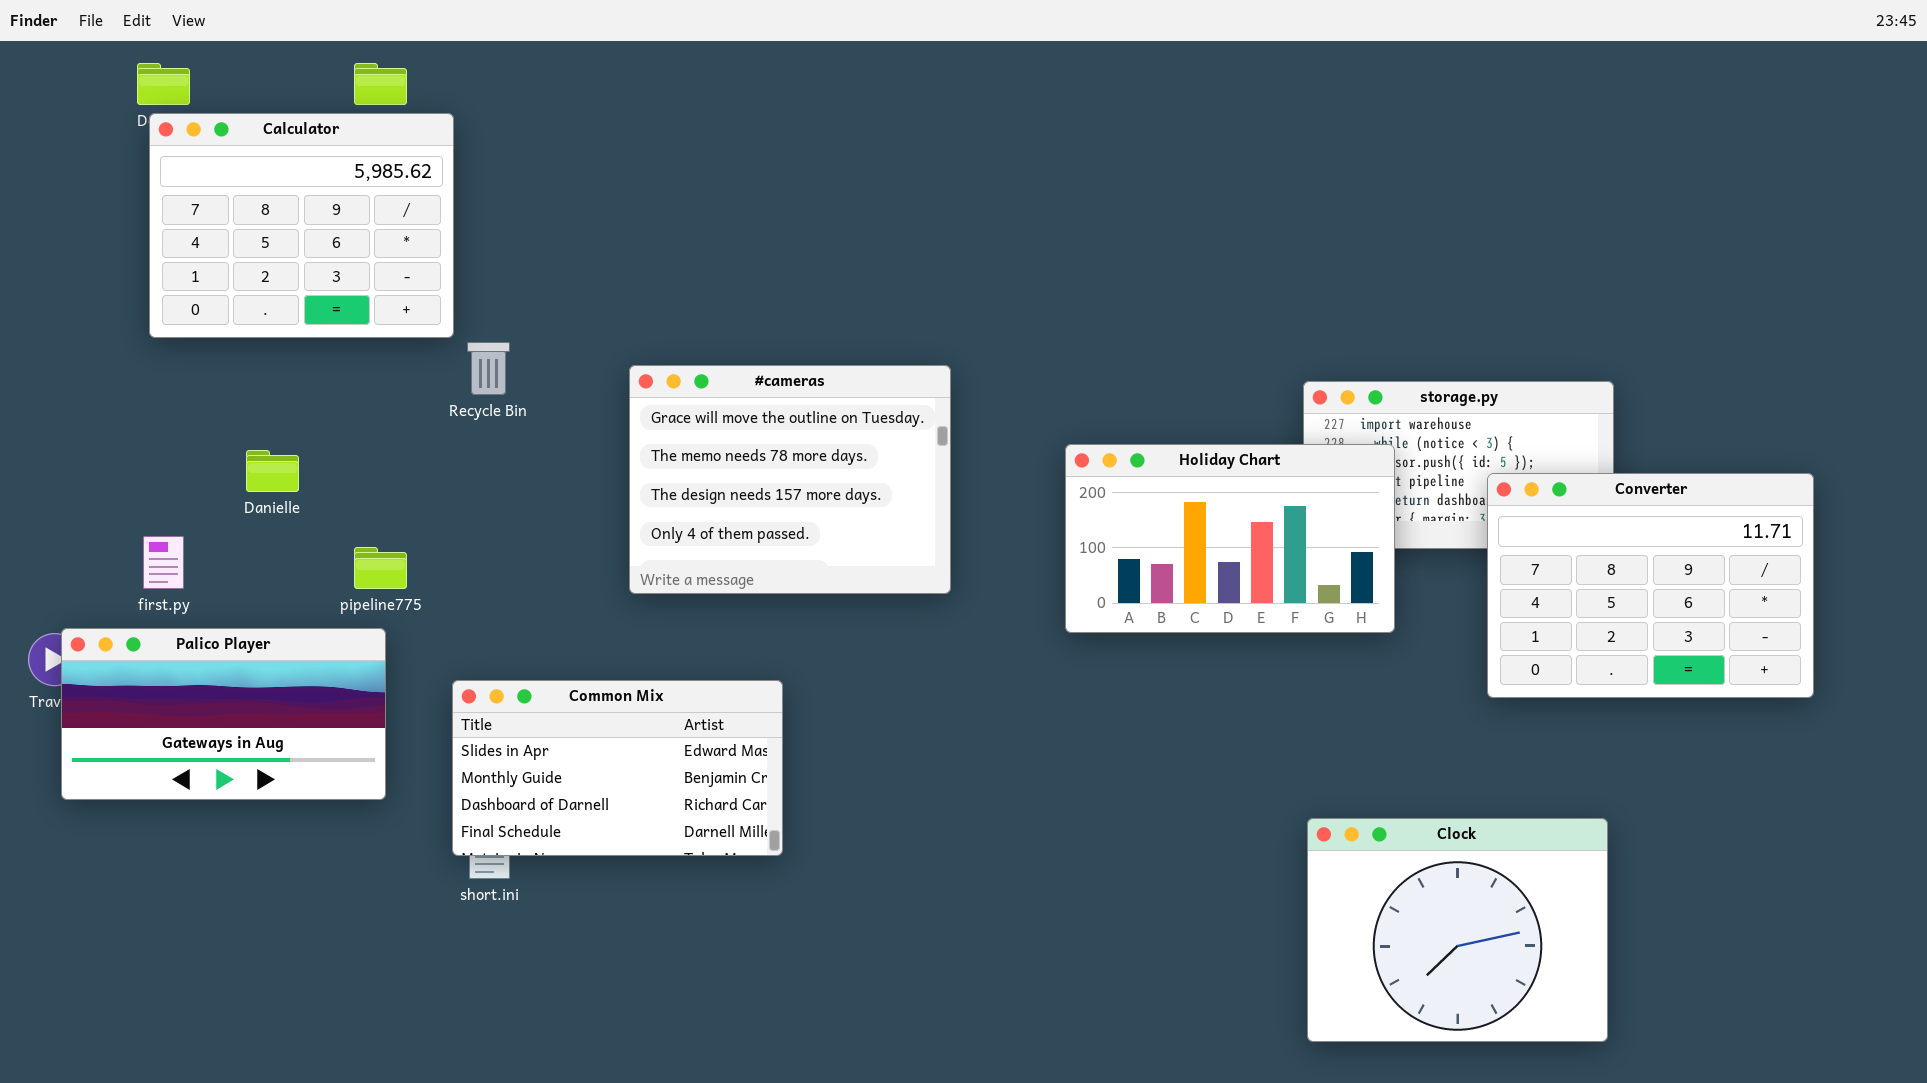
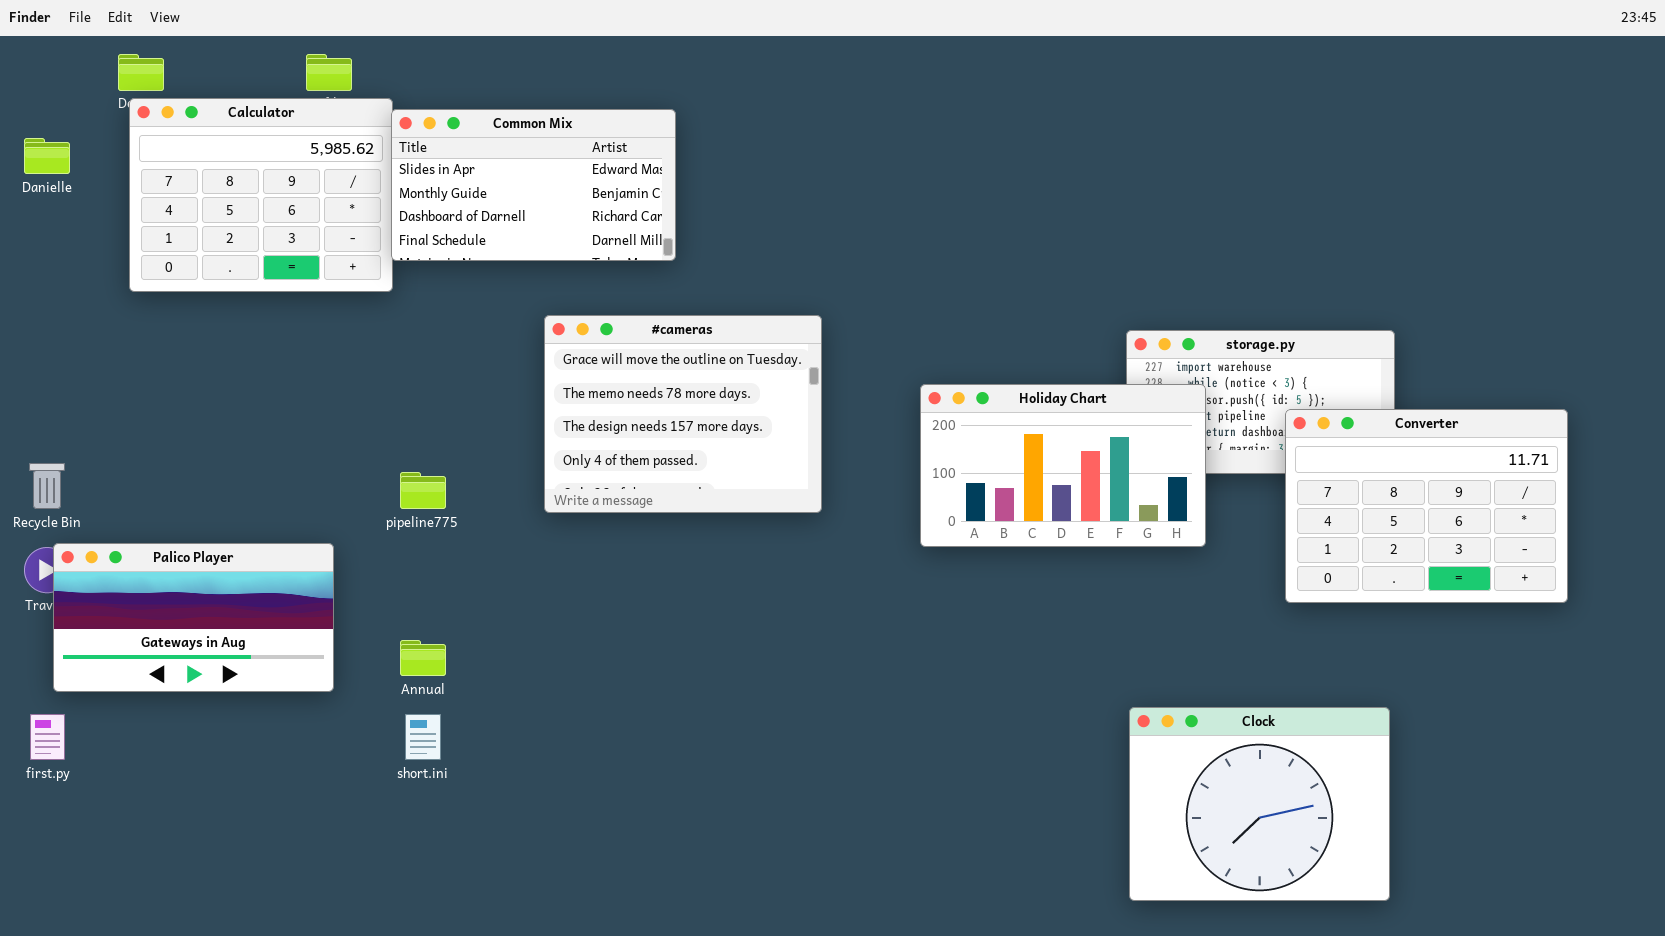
Recycle Bin: [467,342,510,395] -> [29,463,65,509], moved
Danielle: [246,450,299,492] -> [24,138,70,174], moved
first.py: [143,536,184,589] -> [30,714,65,760], moved
pipeline775: [354,547,407,589] -> [400,472,446,509], moved
Common Mix: [452,680,783,856] -> [391,109,676,261], moved

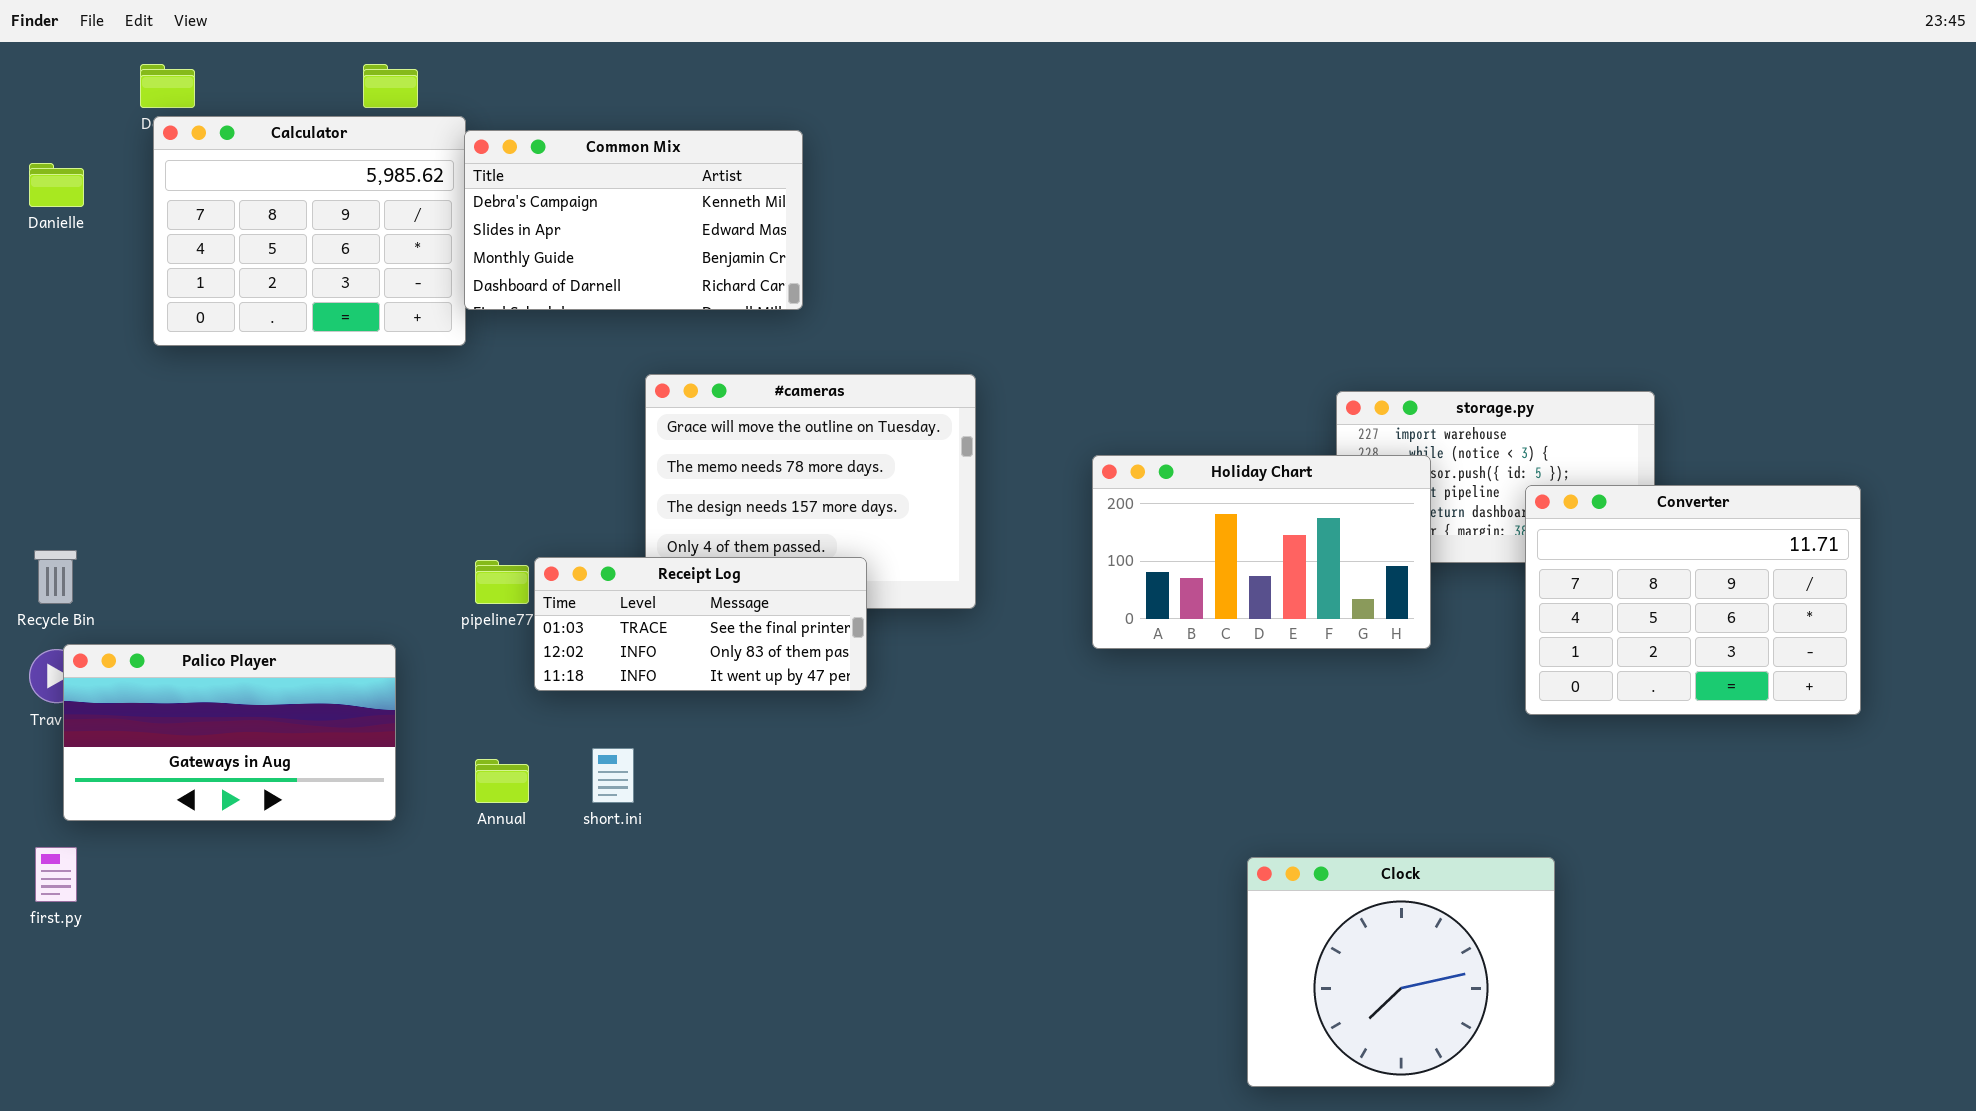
Common Mix: [391,109,676,261] -> [464,130,803,310], scrolled up 1 row
Receipt Log: none -> [534,557,867,691], opened
Clock: [1129,707,1390,901] -> [1247,857,1555,1087], moved
short.ini: [405,714,441,760] -> [592,748,634,803], moved

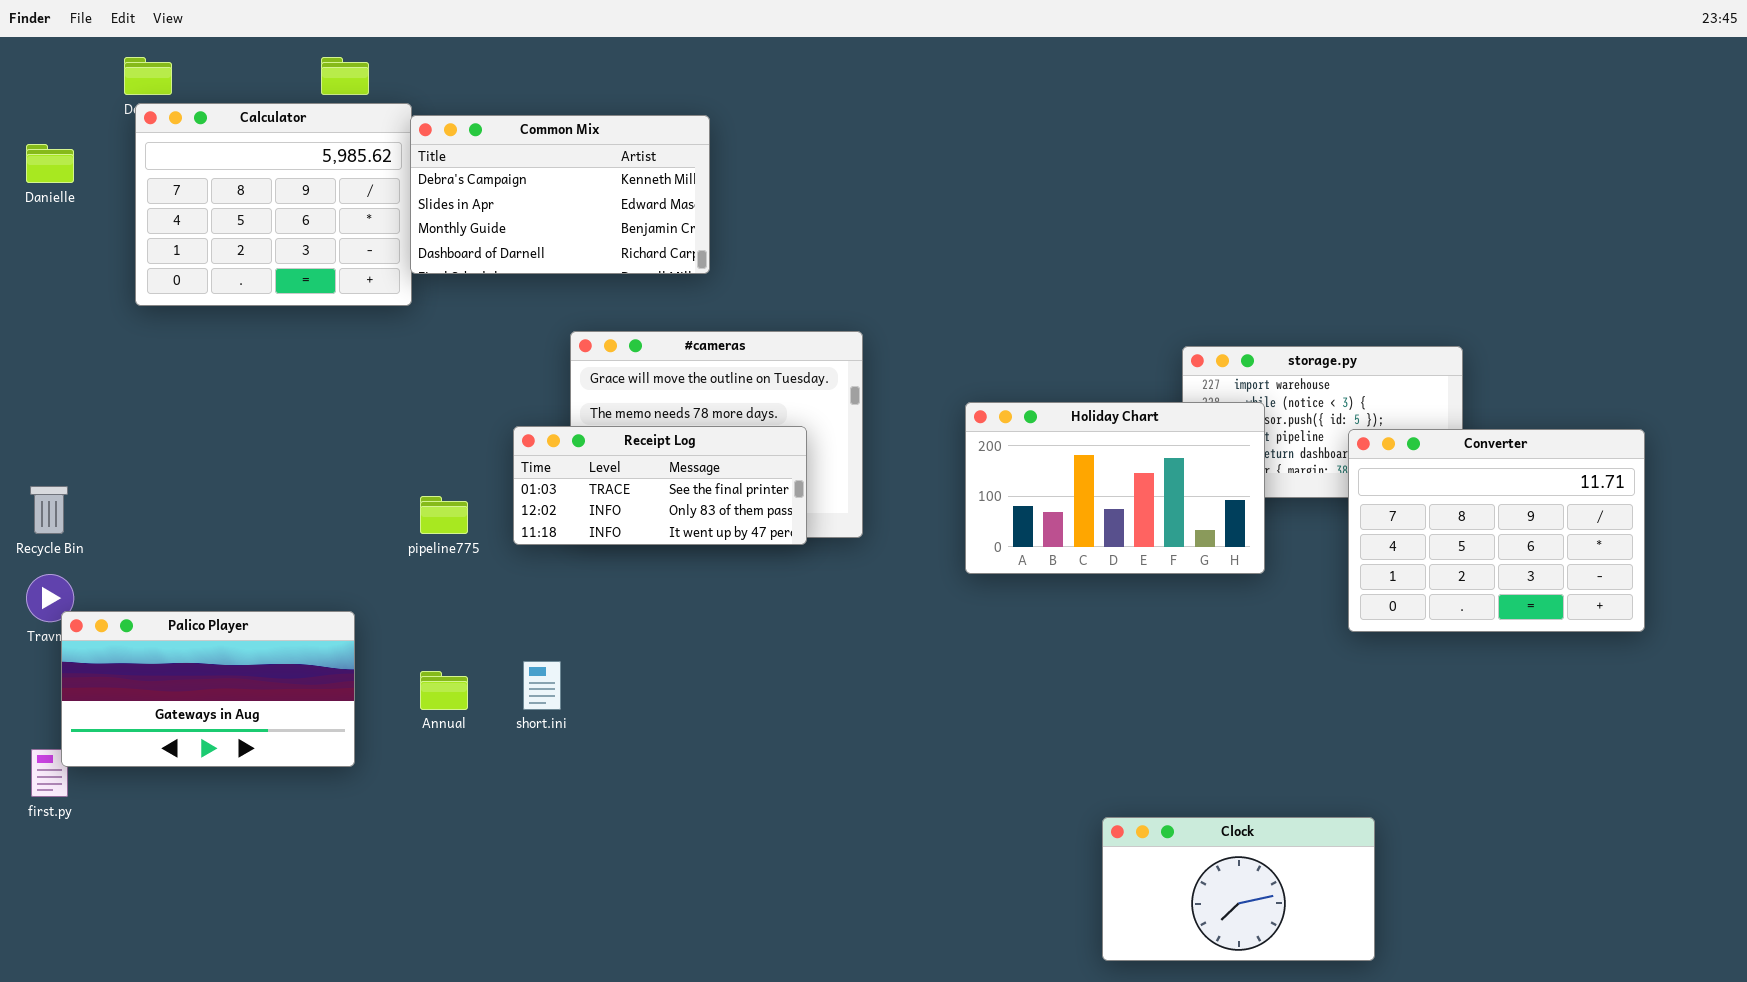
Receipt Log: [534,557,867,691] -> [513,426,807,545], moved
Palico Player: [63,644,396,821] -> [61,611,355,767], moved
Clock: [1247,857,1555,1087] -> [1102,817,1375,961], resized

